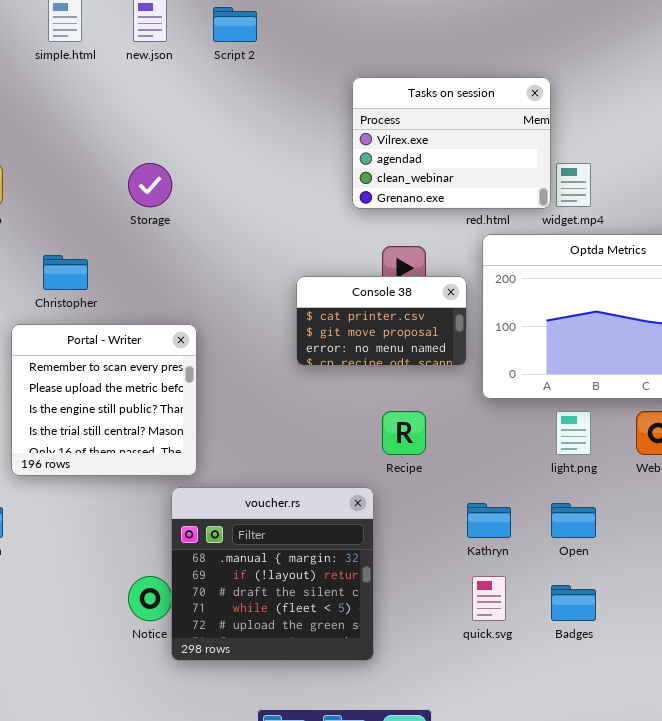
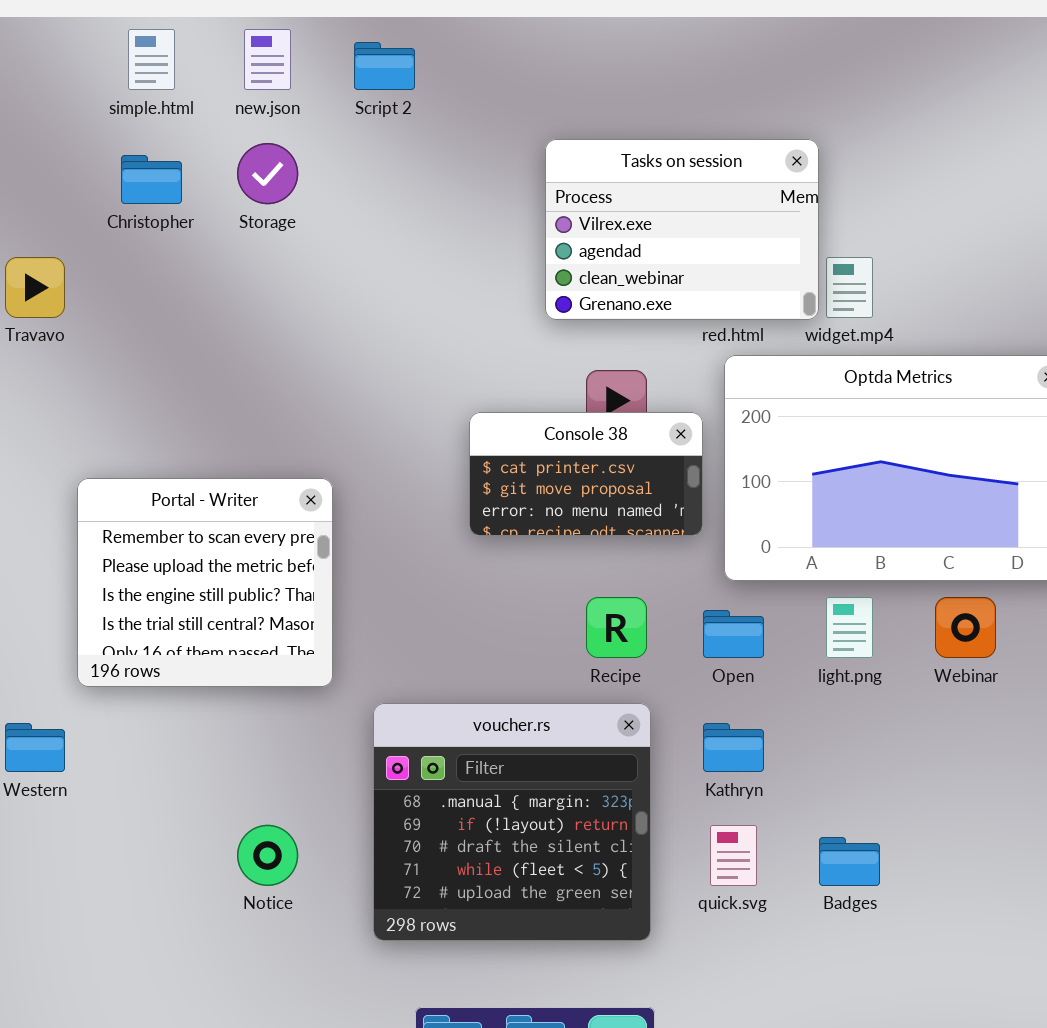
Storage: [128,163,172,207] -> [237,143,298,204], moved
Christopher: [43,255,88,290] -> [121,155,182,204], moved
voucher.rs: [171,487,374,661] -> [373,703,651,941], moved
Open: [551,503,596,538] -> [703,610,764,658], moved

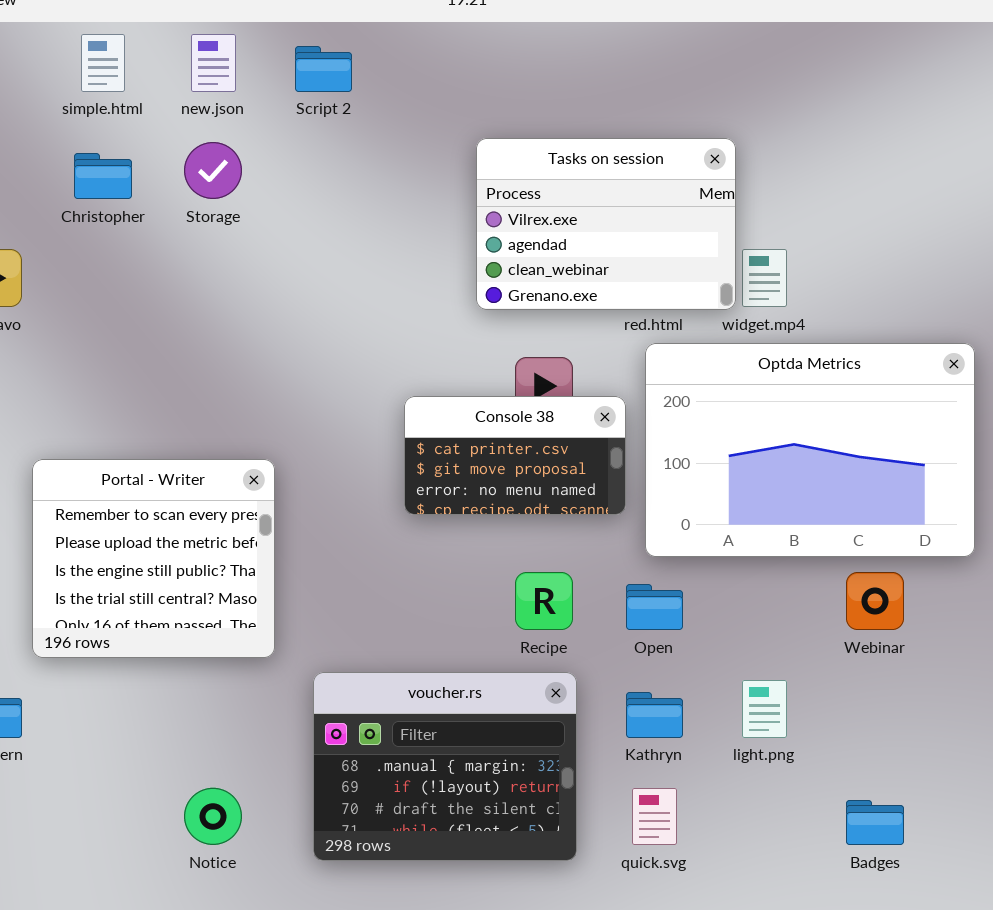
light.png: [826,597,873,658] -> [742,680,787,738], moved
voucher.rs: [373,703,651,941] -> [313,672,577,861], resized
Badges: [819,837,880,886] -> [846,800,904,845], moved

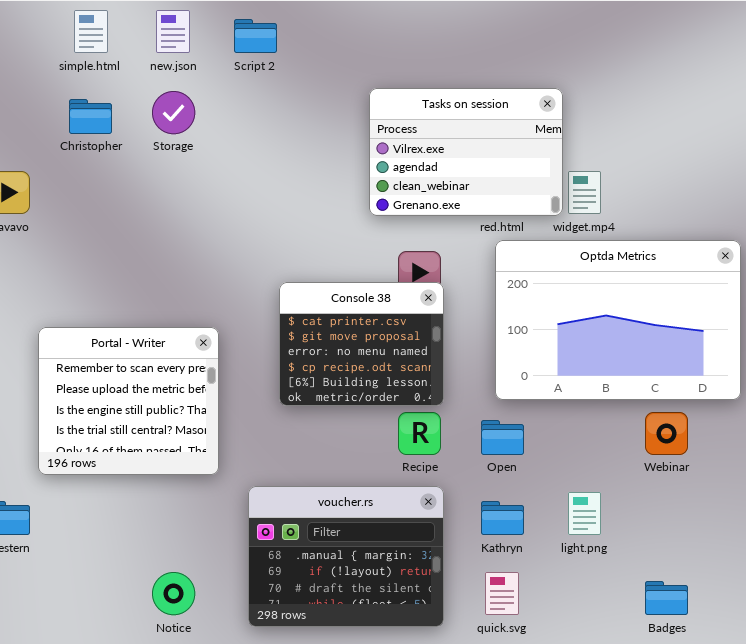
Console 38: [404,396,626,515] -> [279,282,444,406], moved, resized

